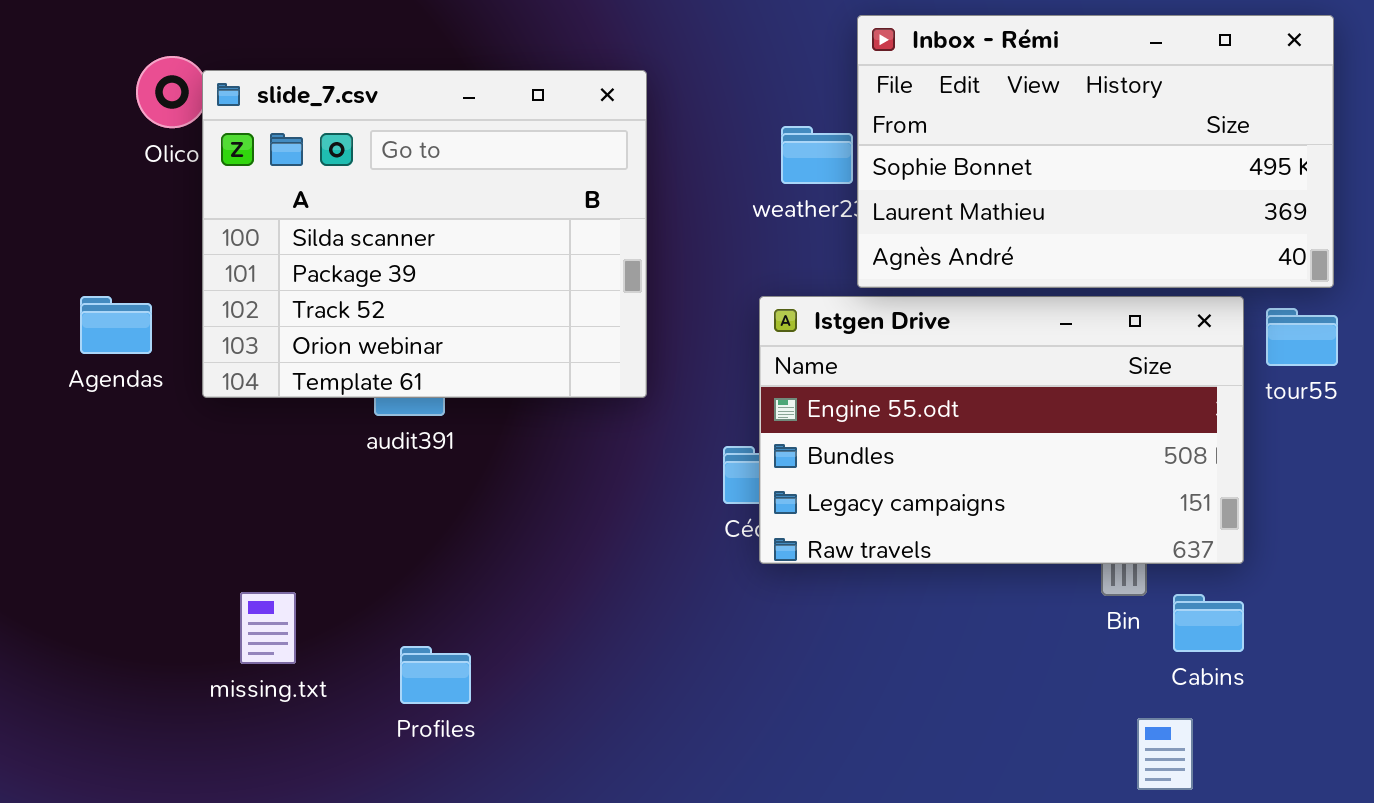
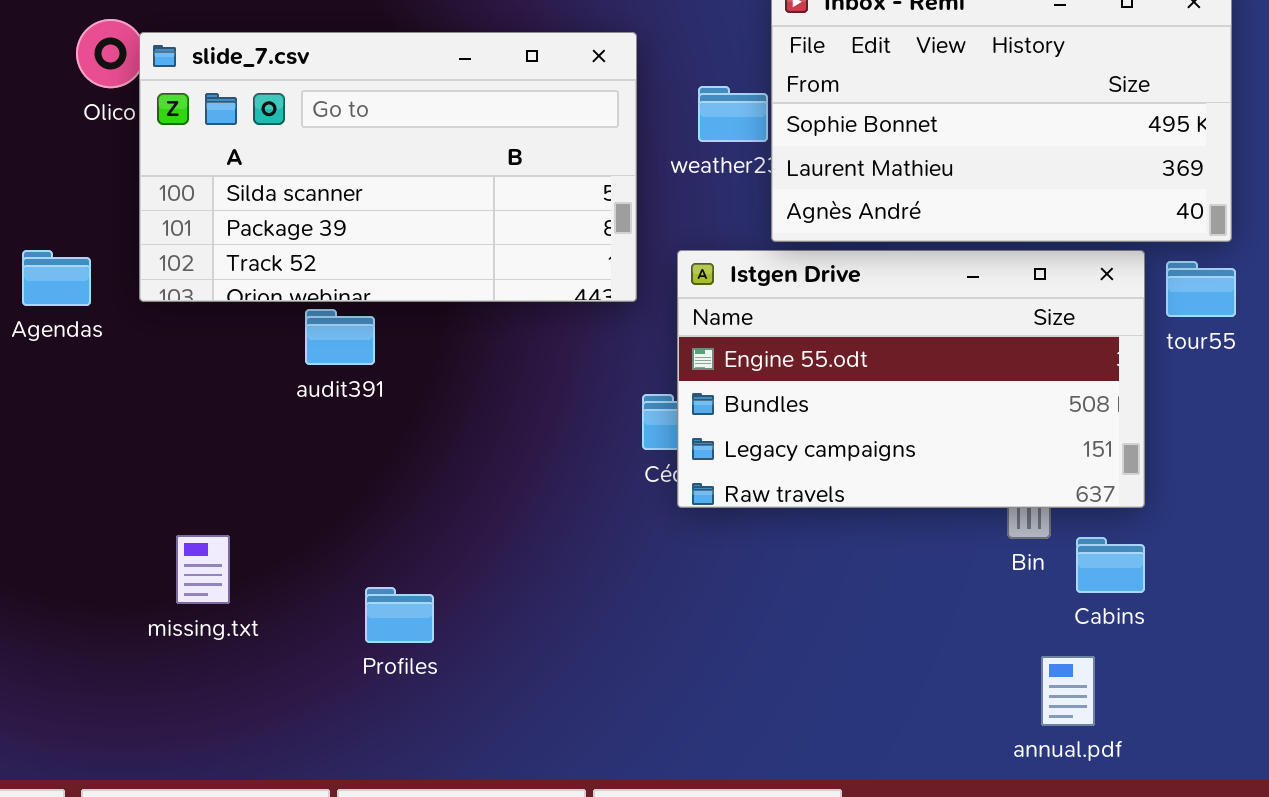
slide_7.csv: [202,70,647,398] -> [139,32,637,302], resized
Profiles: [400,646,471,704] -> [365,587,434,643], moved

